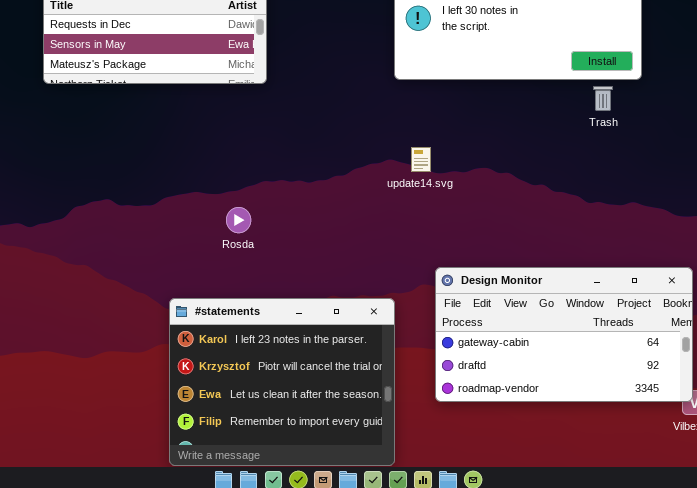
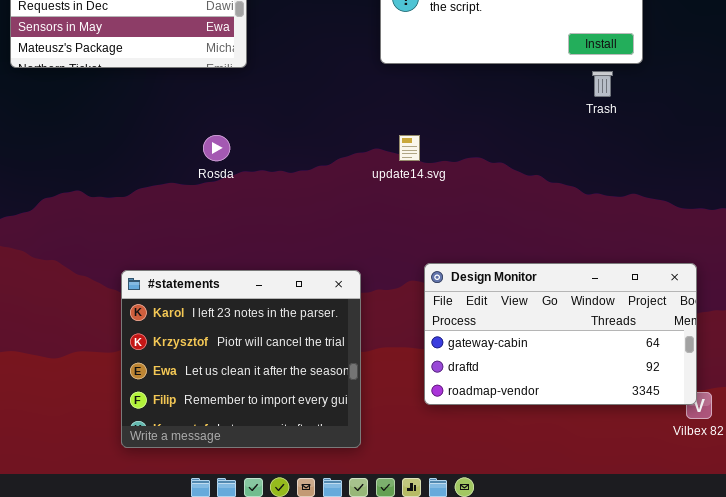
Rosda: [226,207,251,233] -> [203,135,230,161], moved
#statements: [169,298,395,466] -> [121,270,361,448], moved

